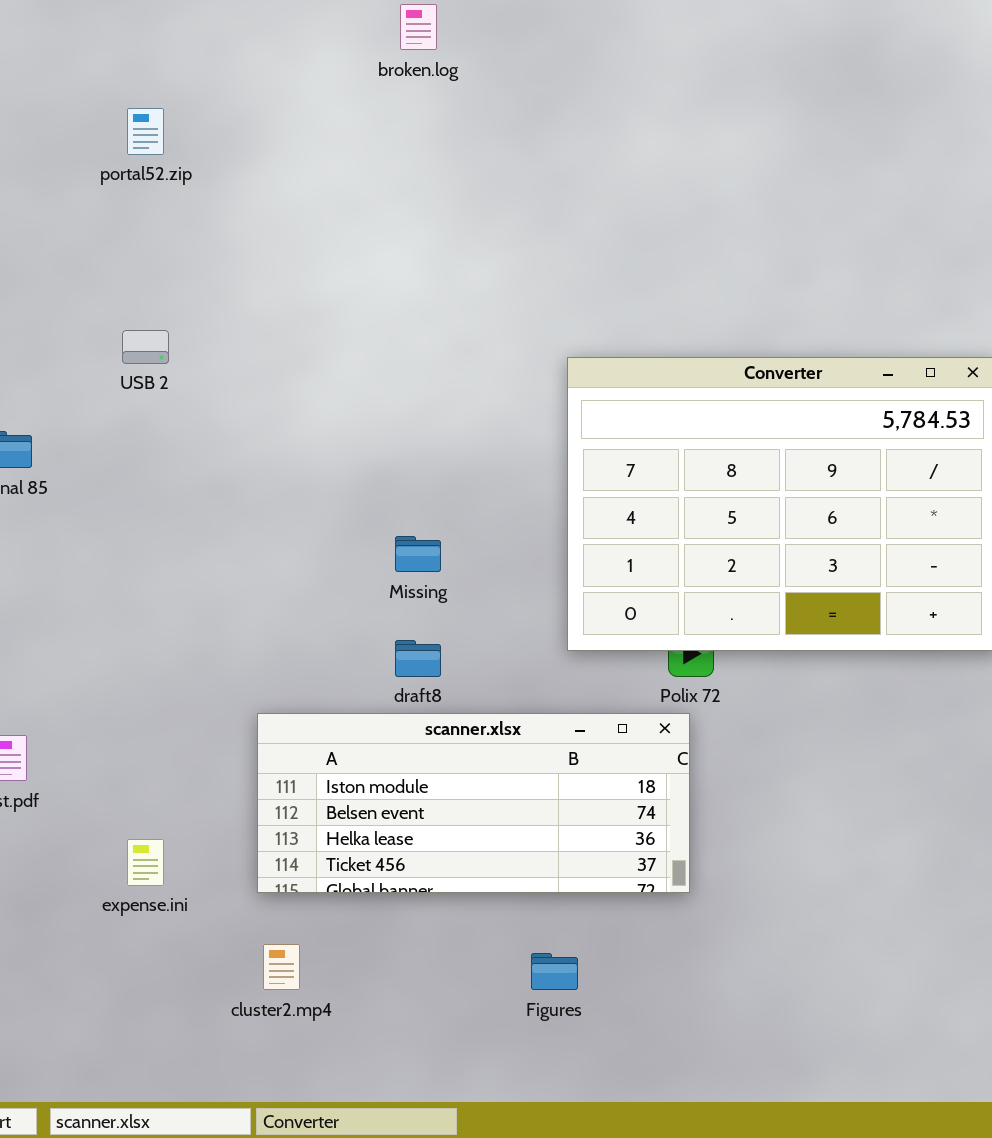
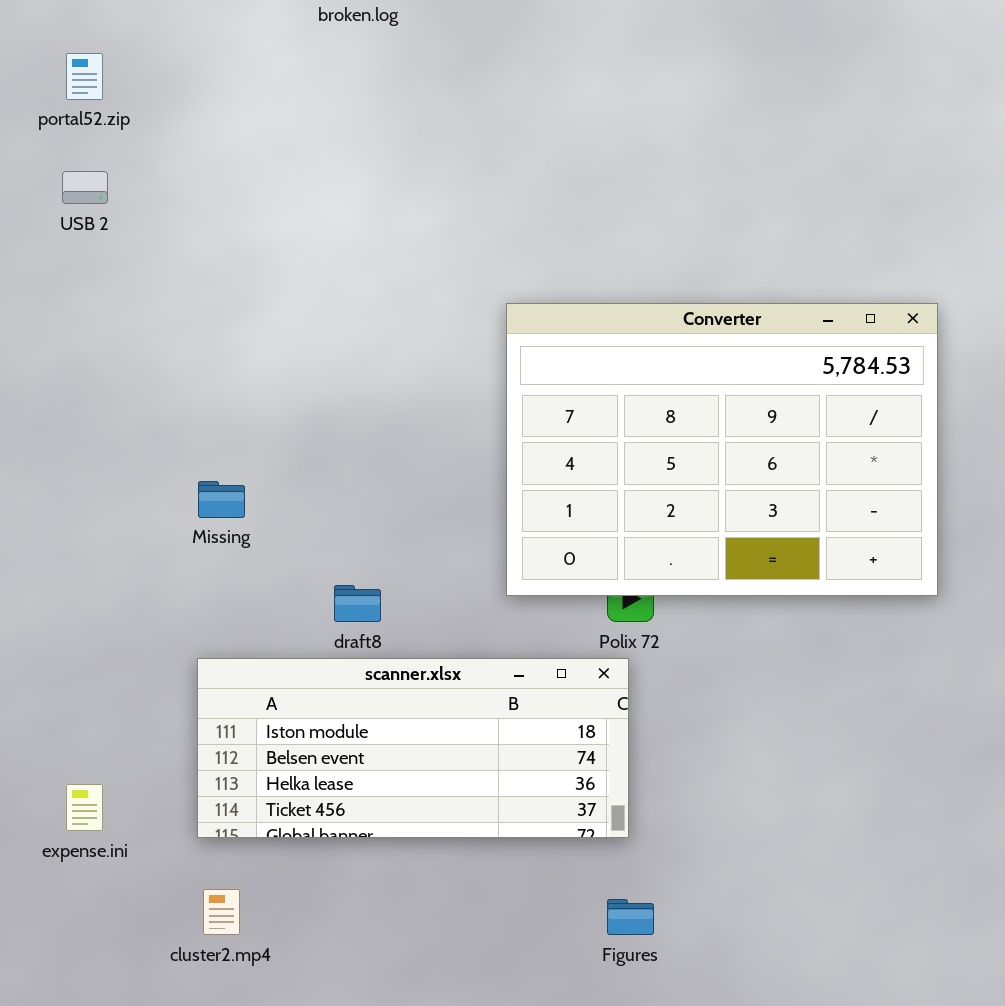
USB 2: [122,330,169,364] -> [62,171,108,204], moved
Missing: [395,536,441,572] -> [198,481,245,518], moved
Figures: [531,953,578,990] -> [607,899,654,935], moved

